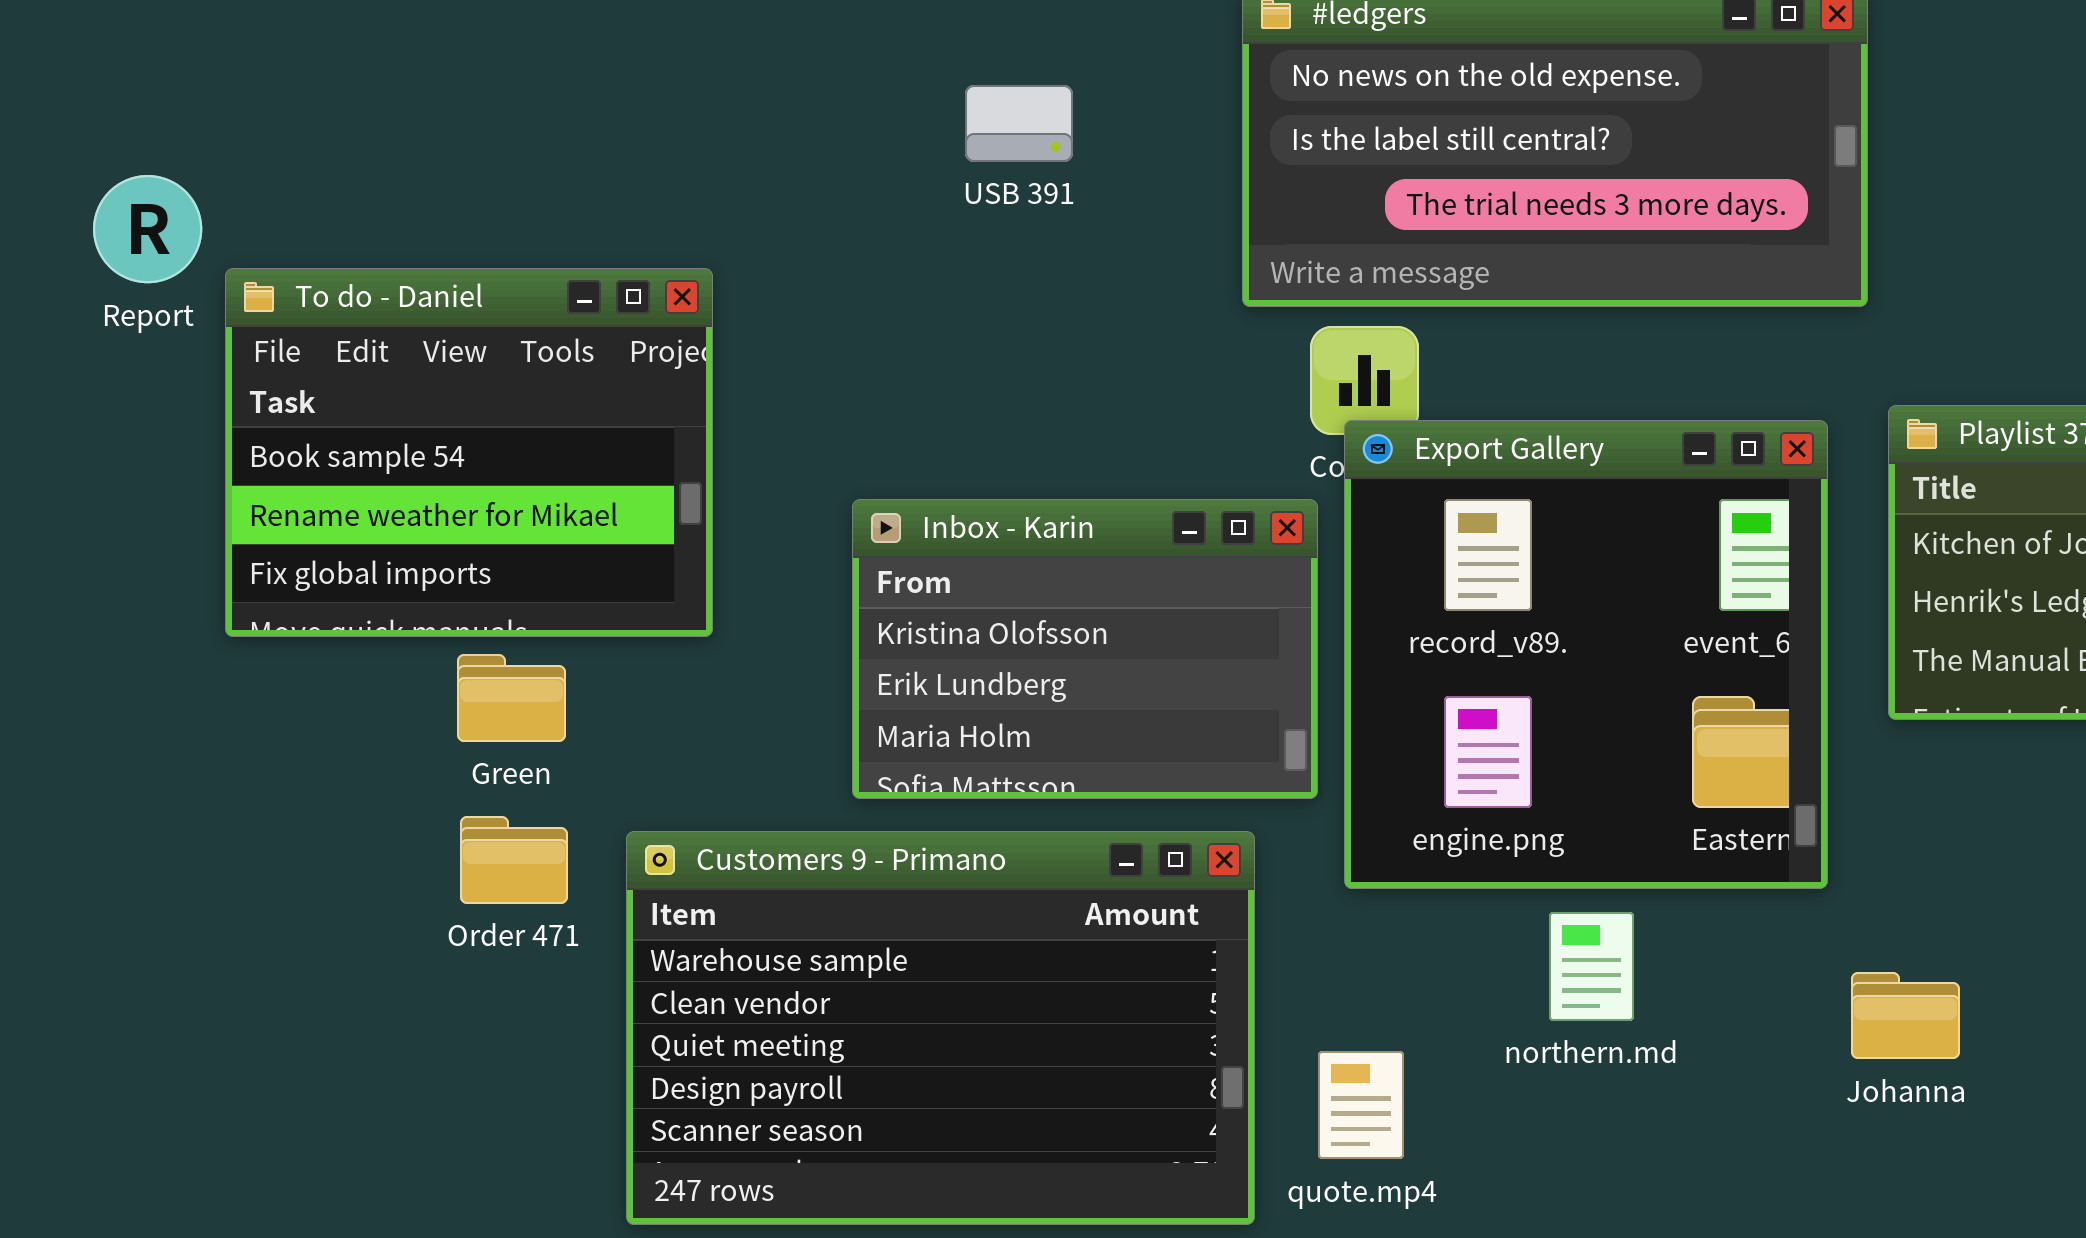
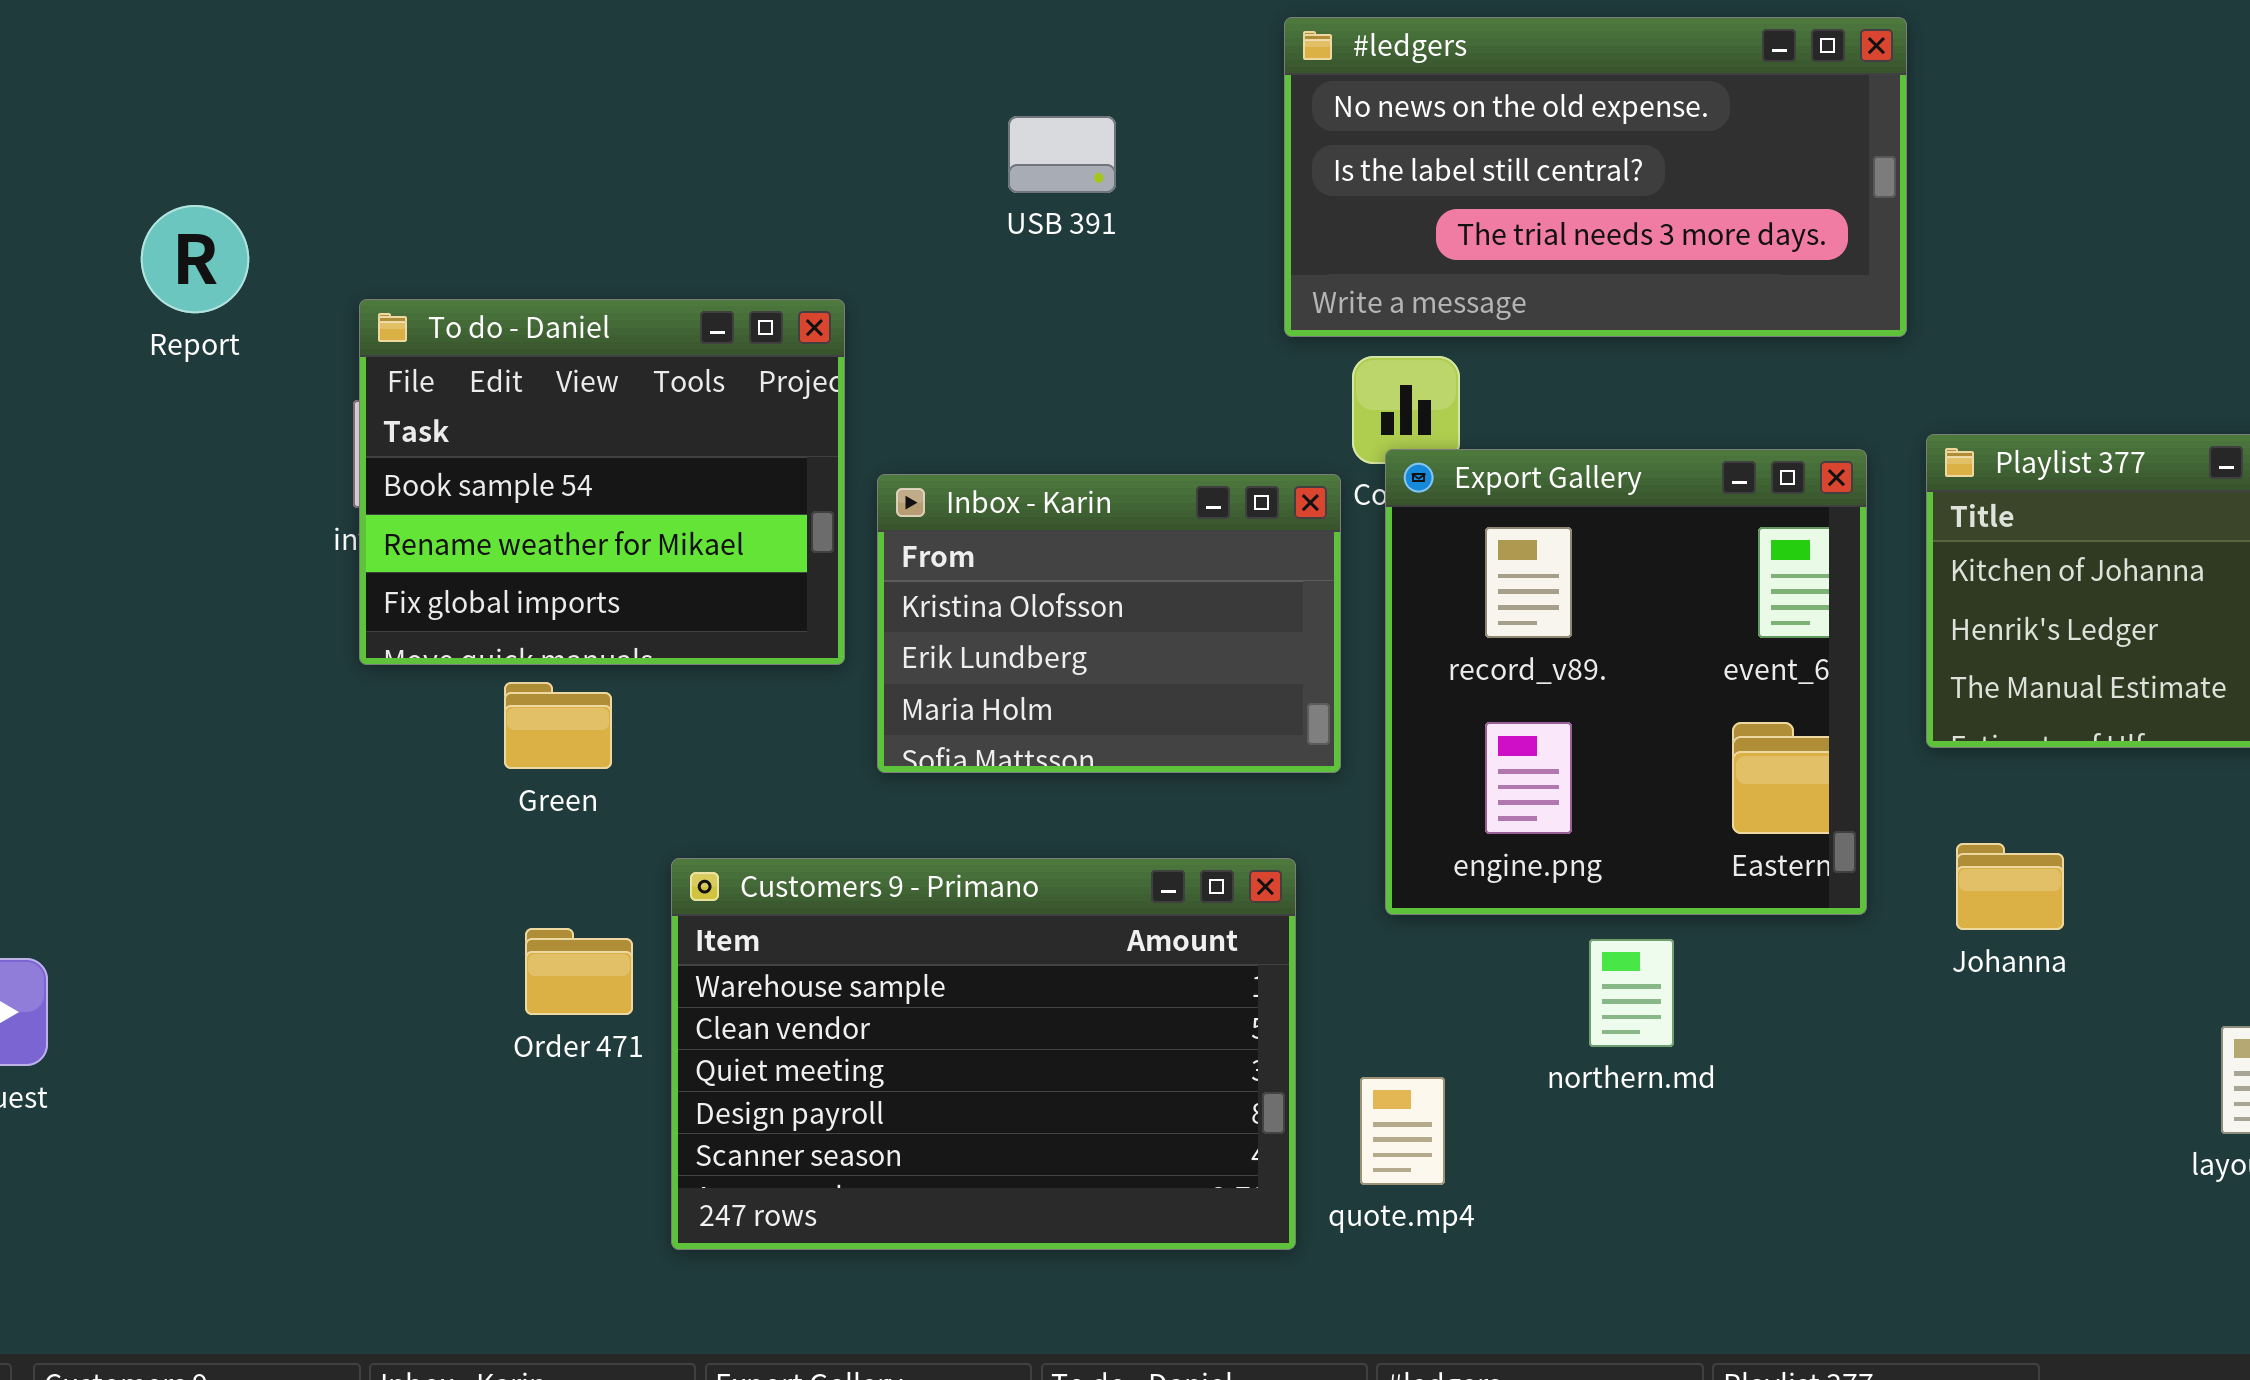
To do - Daniel: [225,268,713,637] -> [359,299,845,665], moved
Inbox - Karin: [852,499,1318,799] -> [877,474,1341,773], moved
Order 471: [460,816,568,904] -> [525,928,633,1015], moved
Johanna: [1851,972,1960,1059] -> [1956,843,2064,930], moved

